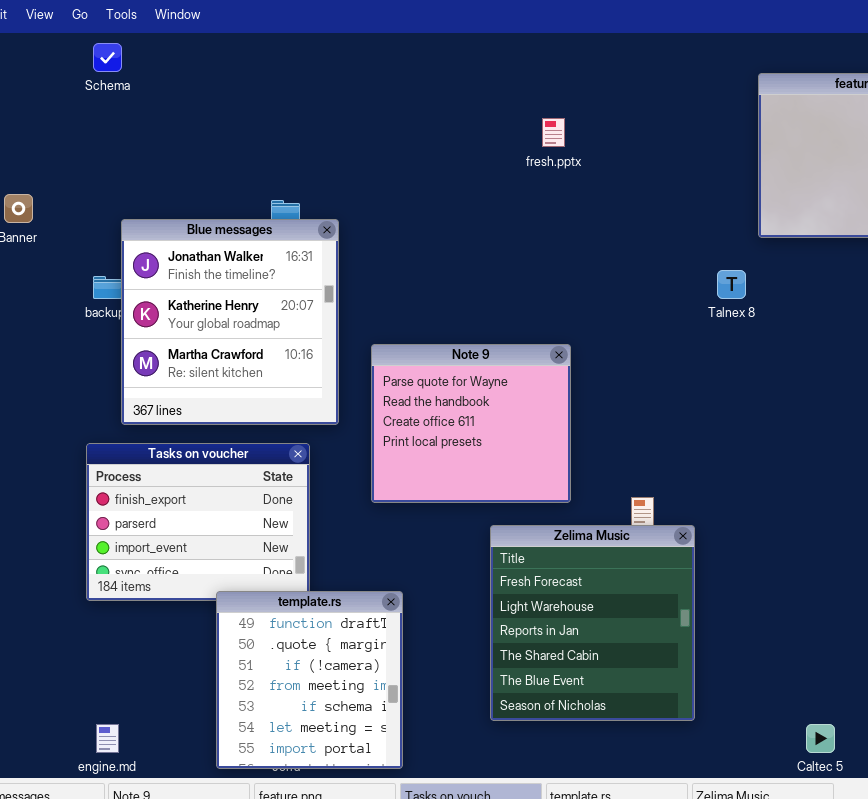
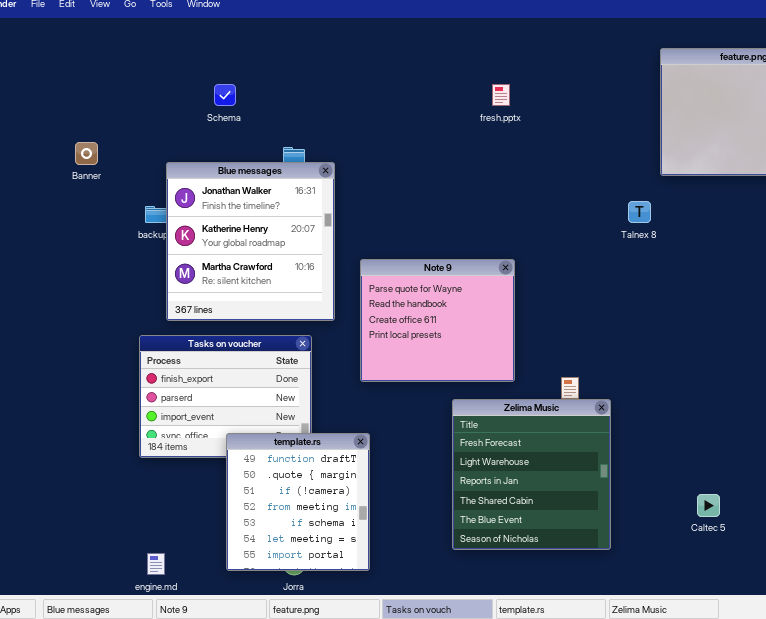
Schema: [93,43,122,72] -> [214,84,236,106], moved
template.rs: [216,591,403,769] -> [226,433,370,571], moved
Caltec 5: [806,724,835,753] -> [697,494,720,517], moved

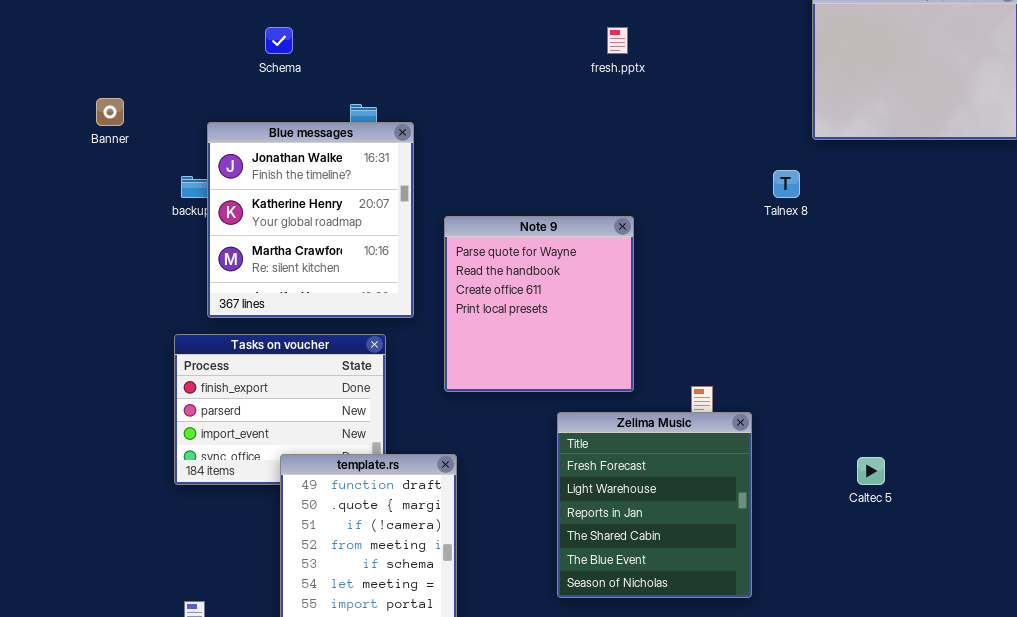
Note 9: [360,259,515,382] -> [444,216,634,392], resized
Caltec 5: [697,494,720,517] -> [857,457,885,485], moved

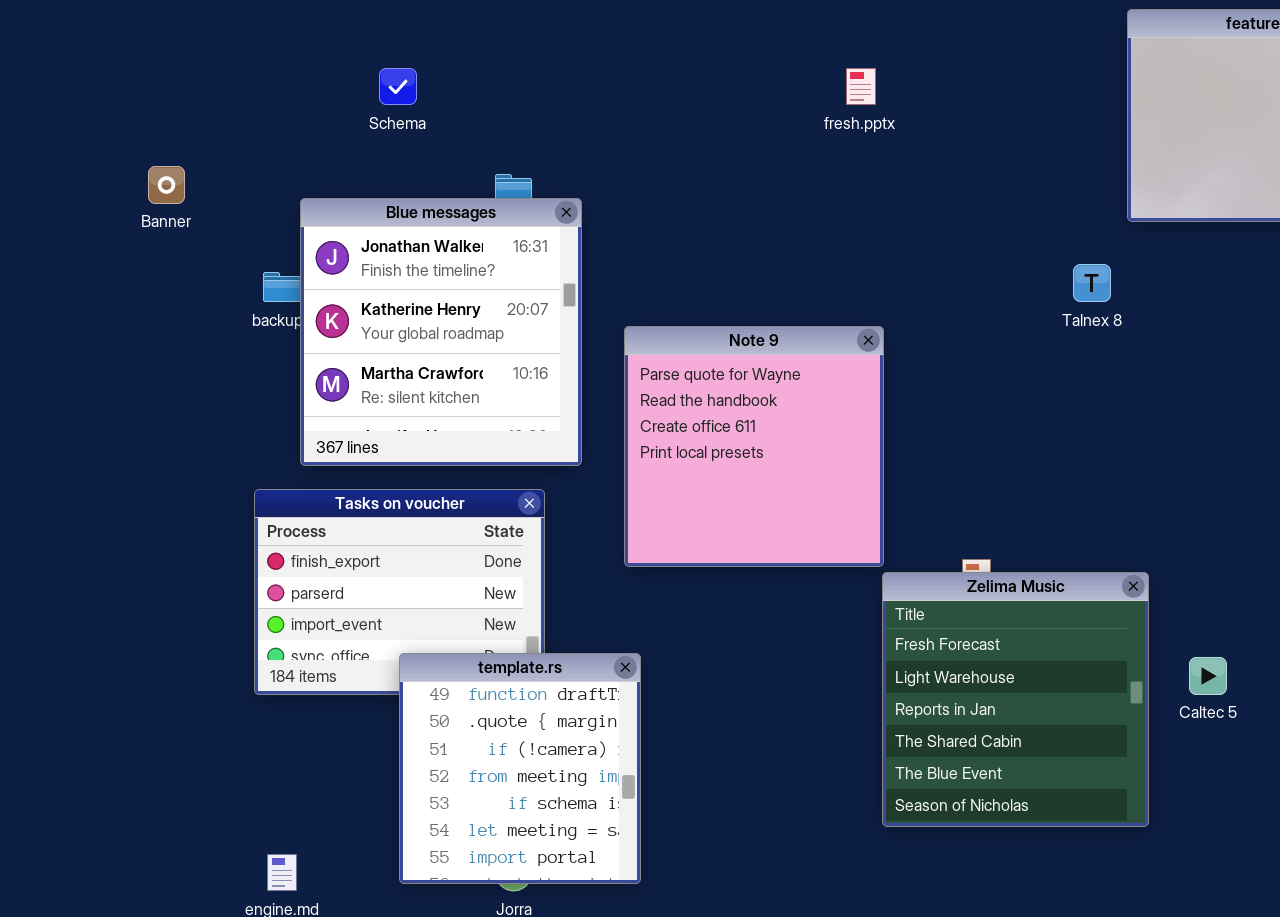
Zelima Music: [557,412,752,598] -> [882,572,1149,827], moved

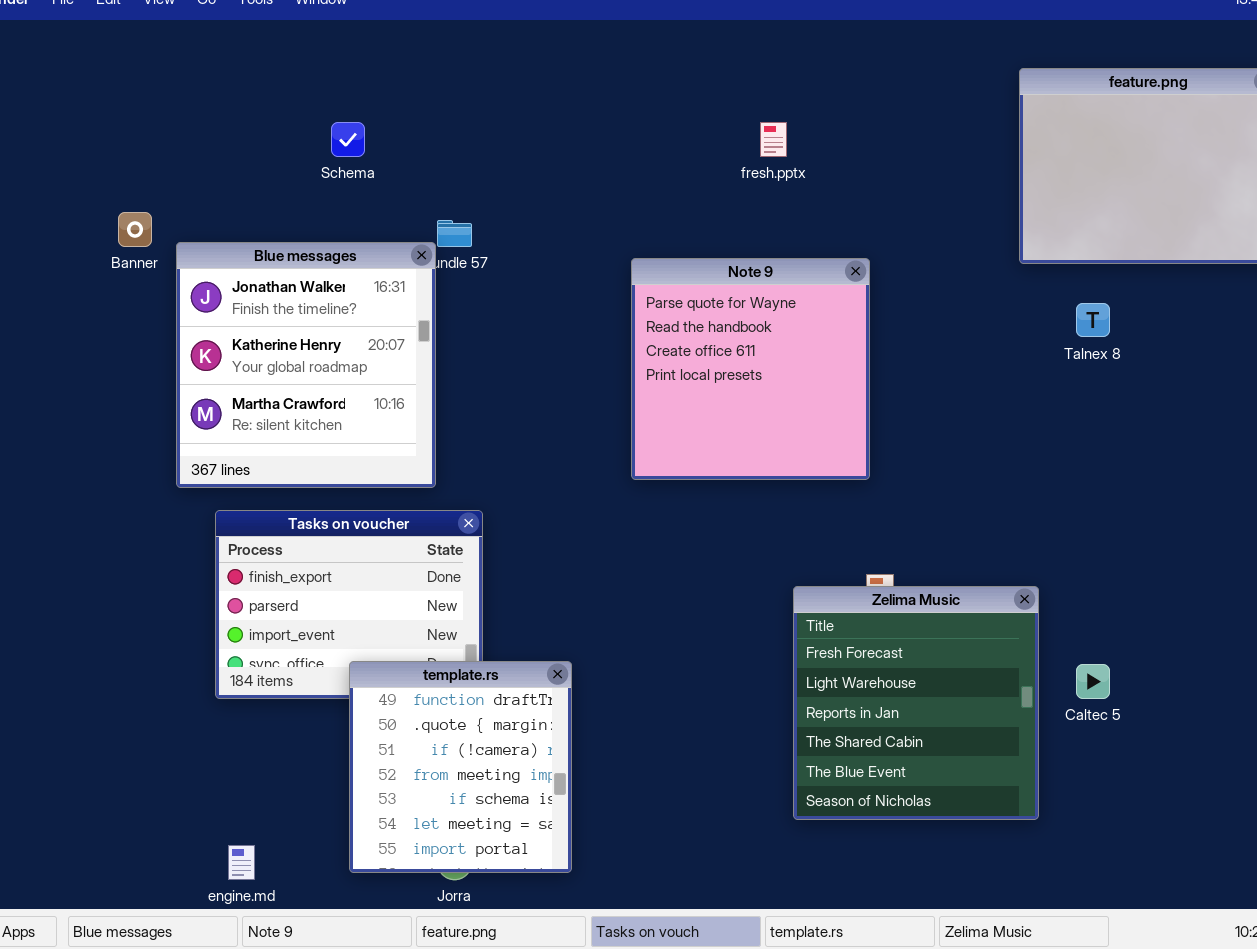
Blue messages: [300,198,582,466] -> [176,242,436,488], moved
Talnex 8: [1073,264,1111,302] -> [1076,303,1110,337], moved
Note 9: [624,326,884,567] -> [631,258,870,480], moved

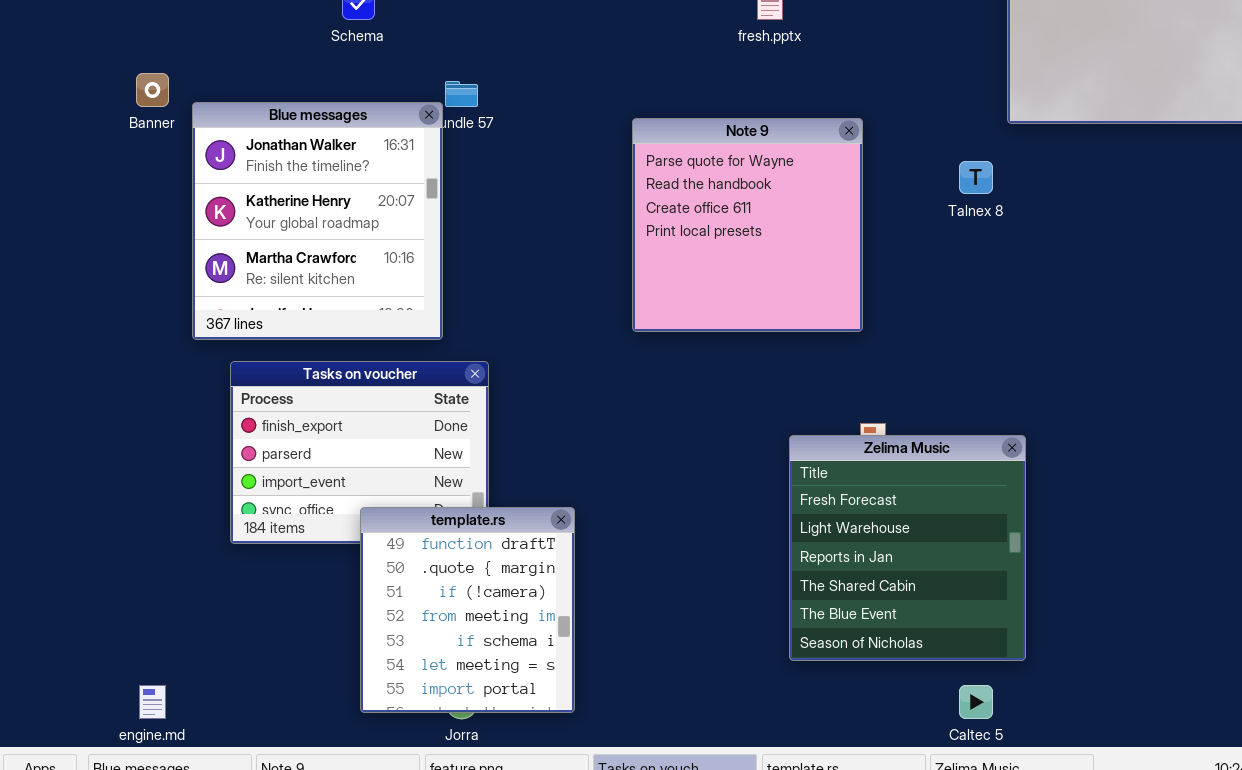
Talnex 8: [1076,303,1110,337] -> [959,161,993,194], moved
Caltec 5: [1076,664,1110,699] -> [959,685,993,719], moved
engine.md: [228,845,255,880] -> [139,685,166,719], moved

